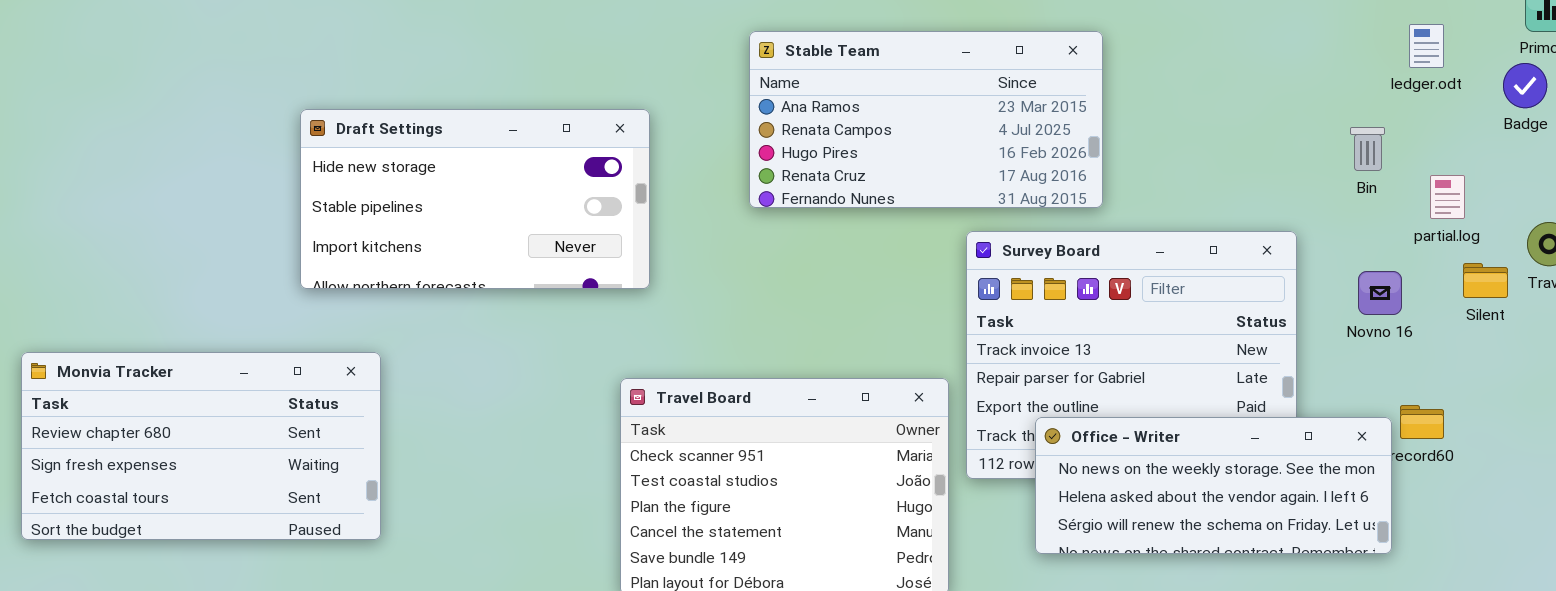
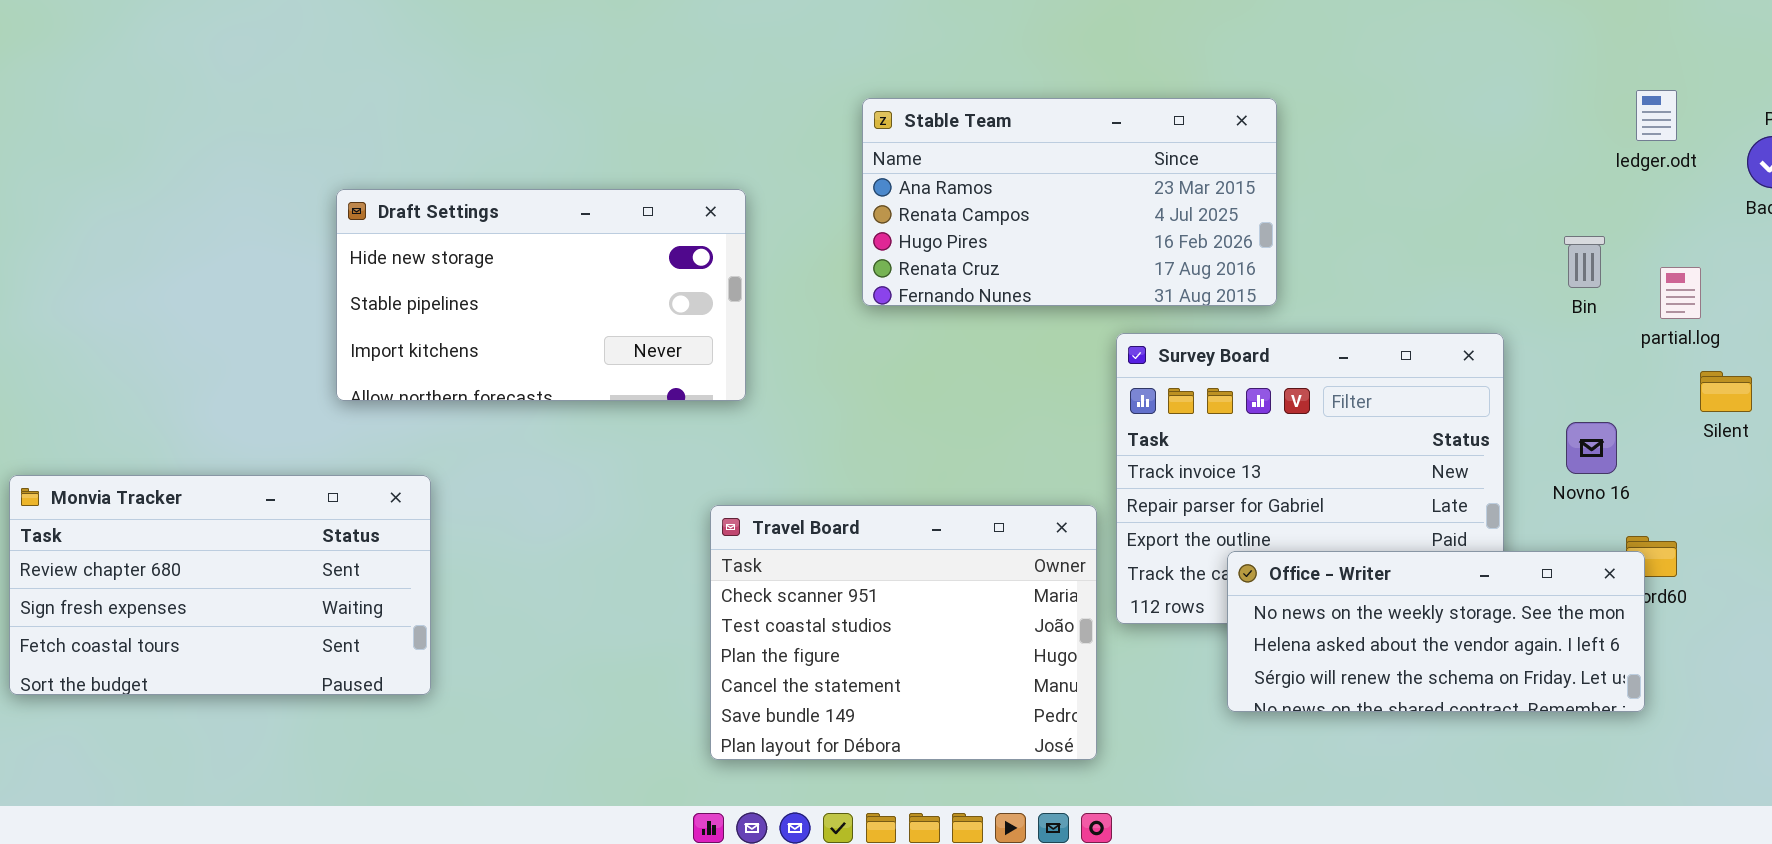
Bin: [1350,127,1385,171] -> [1564,236,1605,288], moved
Novno 16: [1358,271,1402,315] -> [1566,422,1617,474], moved
Office - Writer: [1035,417,1392,554] -> [1227,551,1645,712], moved

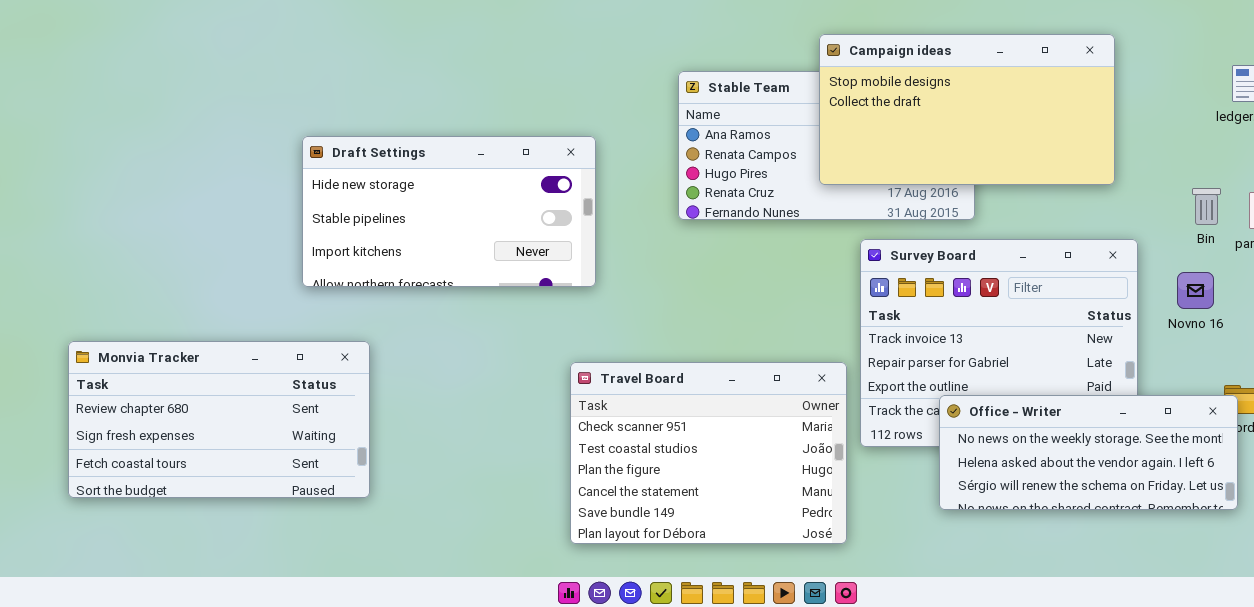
Campaign ideas: none -> [819,34,1115,185], opened
Bin: [1564,236,1605,288] -> [1192,188,1221,225], moved
Novno 16: [1566,422,1617,474] -> [1177,272,1214,309], moved

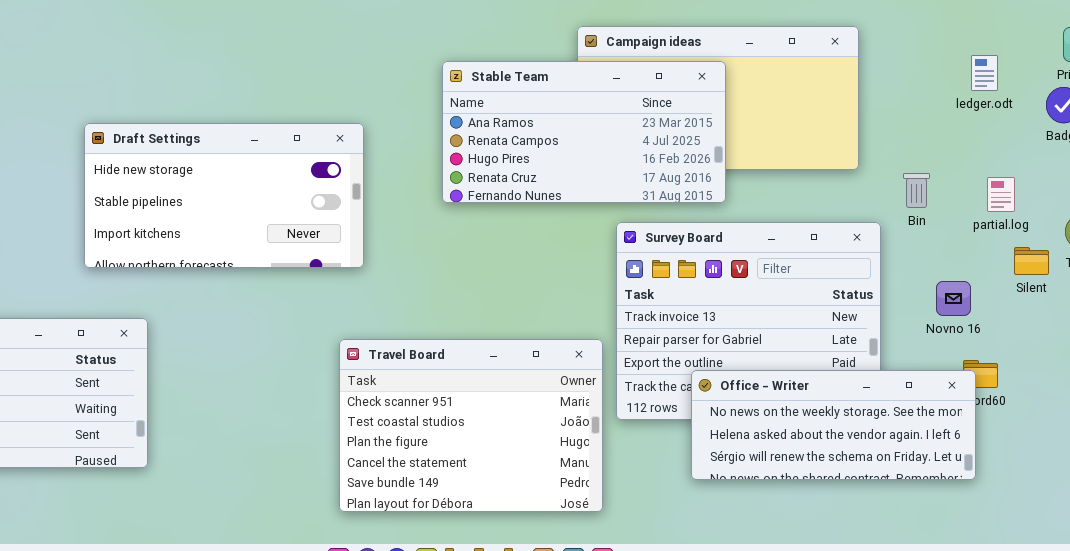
Stable Team: [678,71,975,220] -> [442,61,726,203], raised
Bin: [1192,188,1221,225] -> [903,173,930,208], moved
Novno 16: [1177,272,1214,309] -> [936,281,971,316], moved

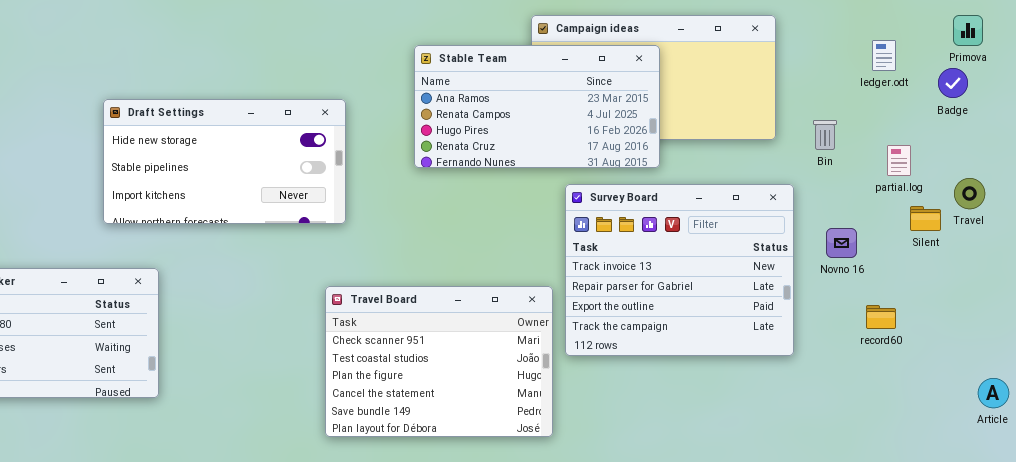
Bin: [903,173,930,208] -> [813,120,837,150], moved
Novno 16: [936,281,971,316] -> [826,228,857,258], moved
Office - Writer: [691,370,976,480] -> none, closed

